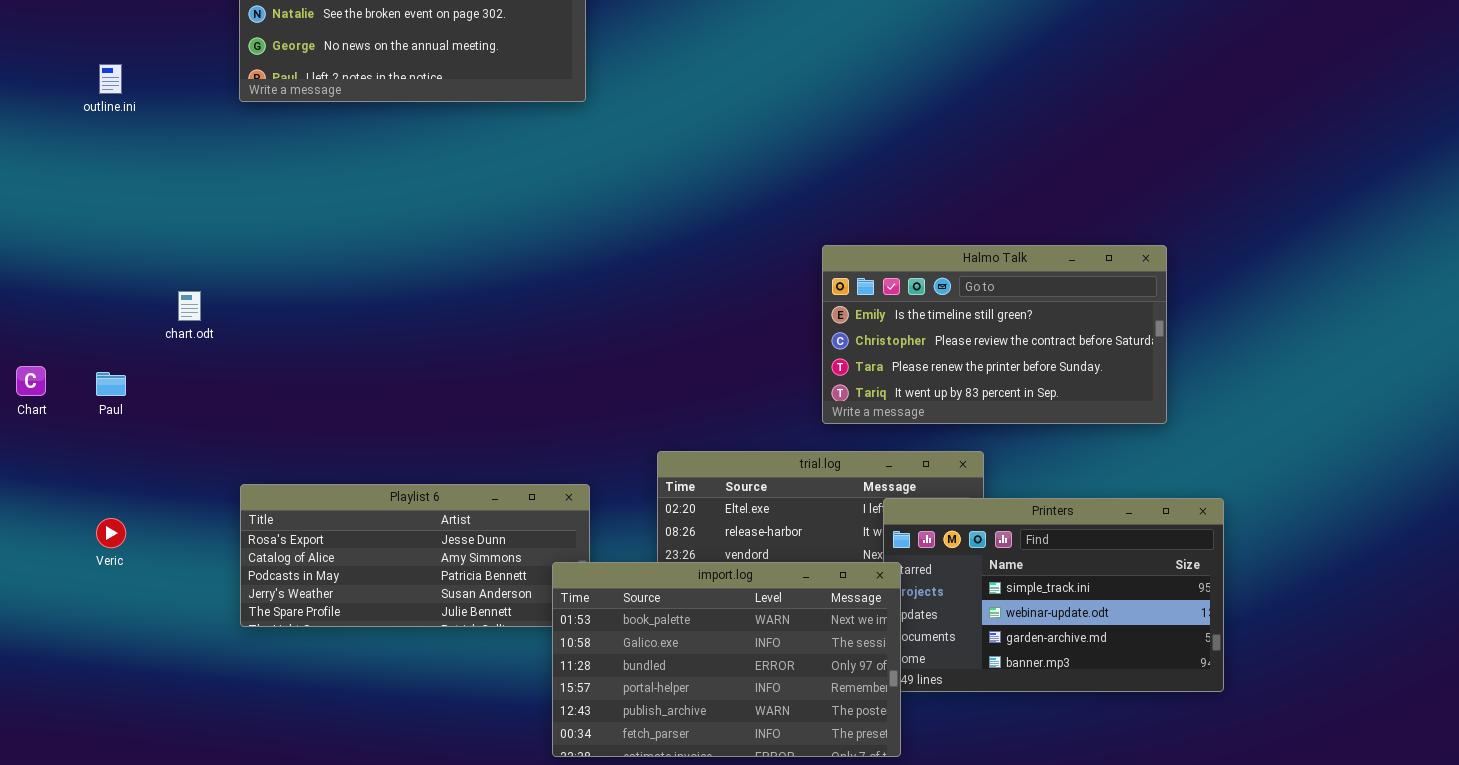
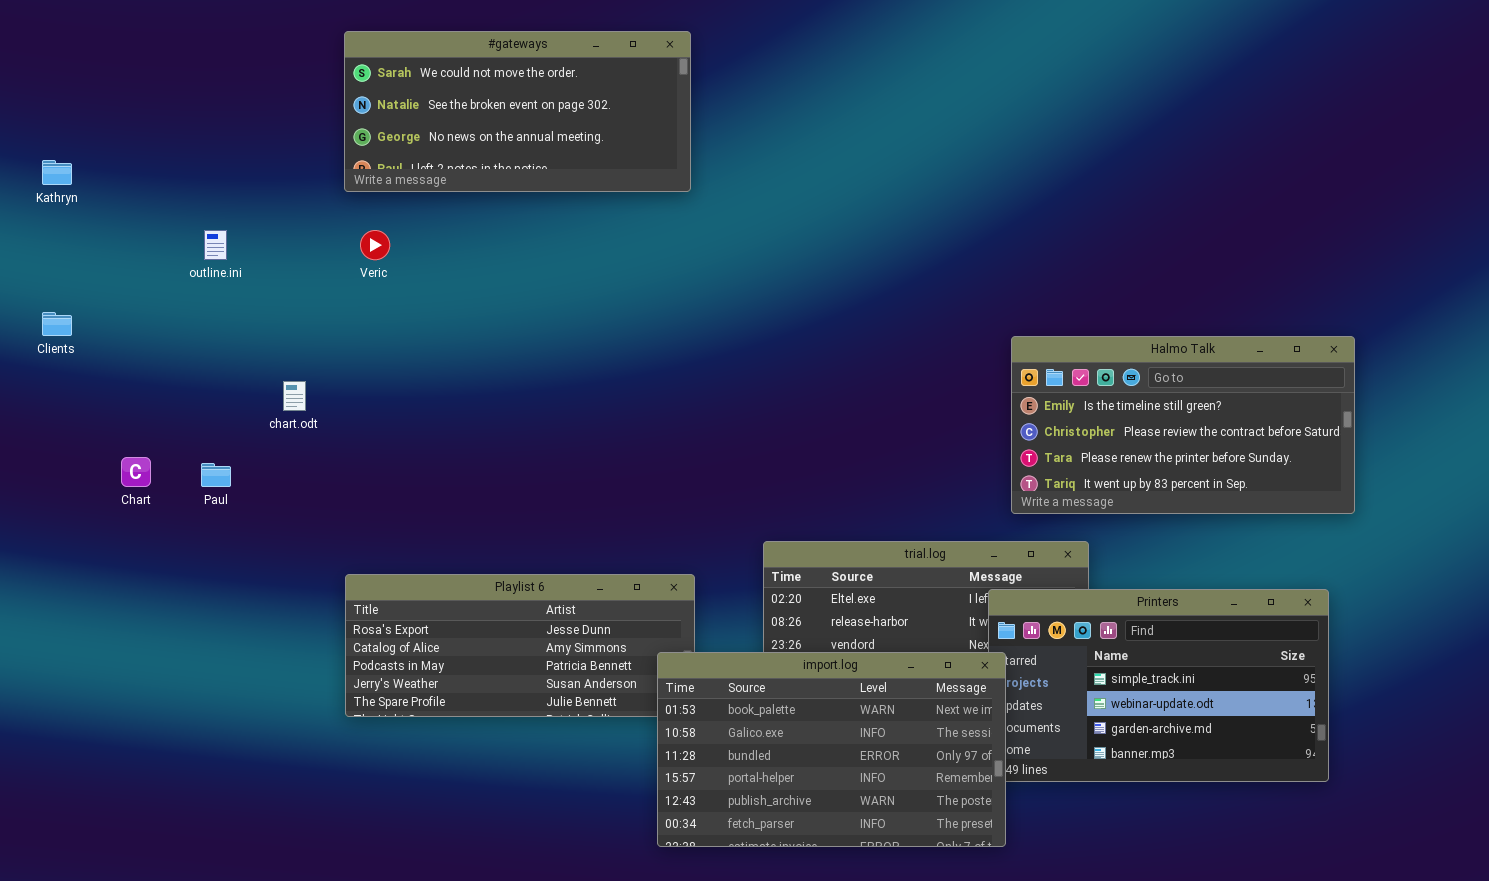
outline.ini: [99,64,122,94] -> [204,230,227,260], moved
Halmo Talk: [822,245,1167,424] -> [1011,336,1355,514], moved
Veric: [96,518,126,548] -> [360,230,390,260], moved

